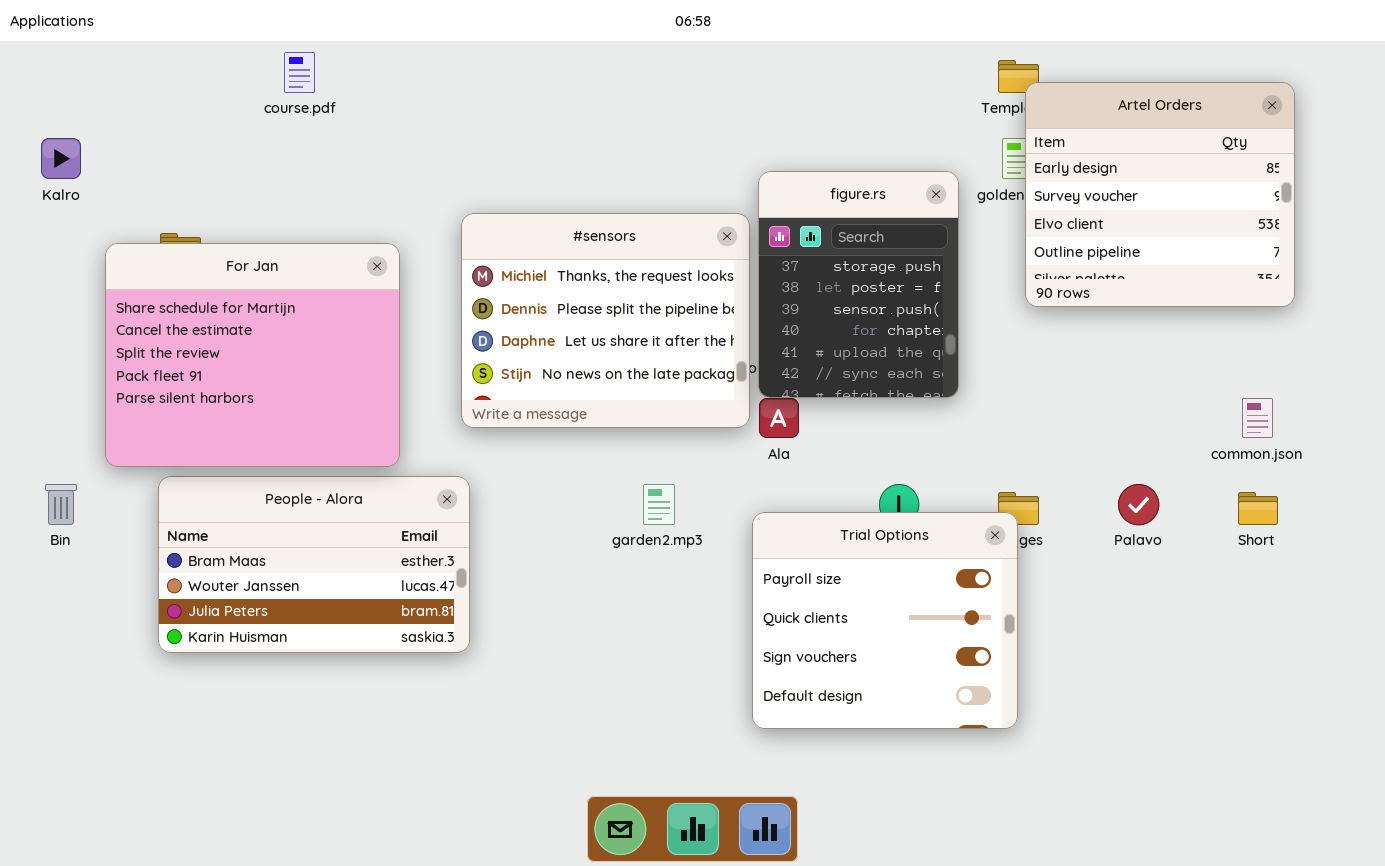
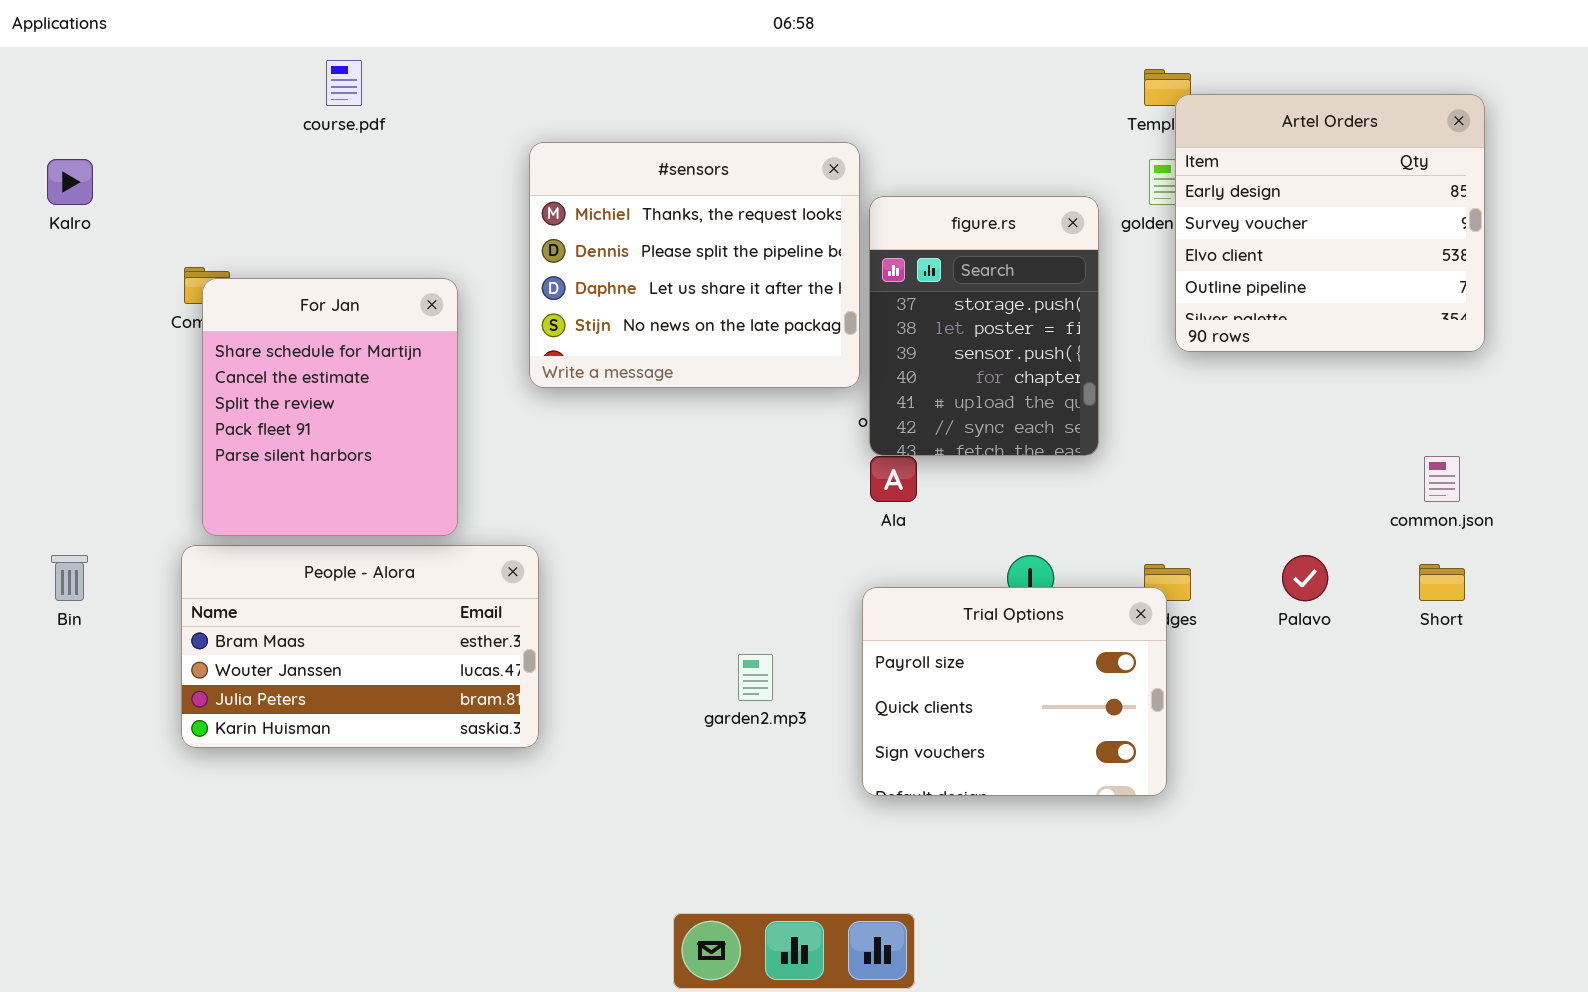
#sensors: [461,213,750,428] -> [529,142,860,388], moved
For Jan: [105,243,400,467] -> [202,278,458,536], resized
garden2.mp3: [643,484,675,525] -> [738,654,773,701], moved
Trial Options: [752,512,1018,729] -> [862,587,1167,796], resized

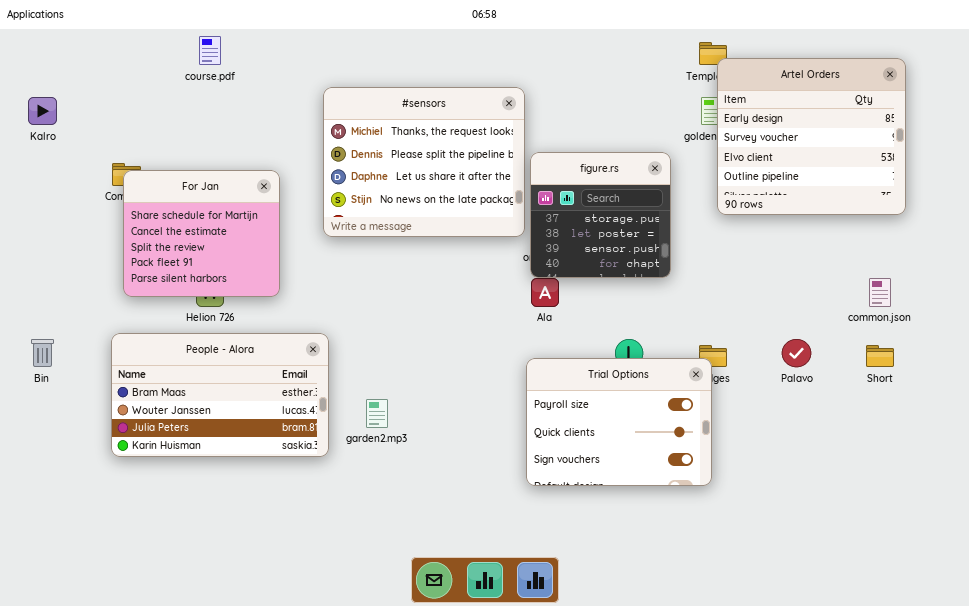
figure.rs: [869,196,1099,456] -> [530,152,671,278], resized
For Jan: [202,278,458,536] -> [123,170,280,297], resized
garden2.mp3: [738,654,773,701] -> [366,399,388,428], moved

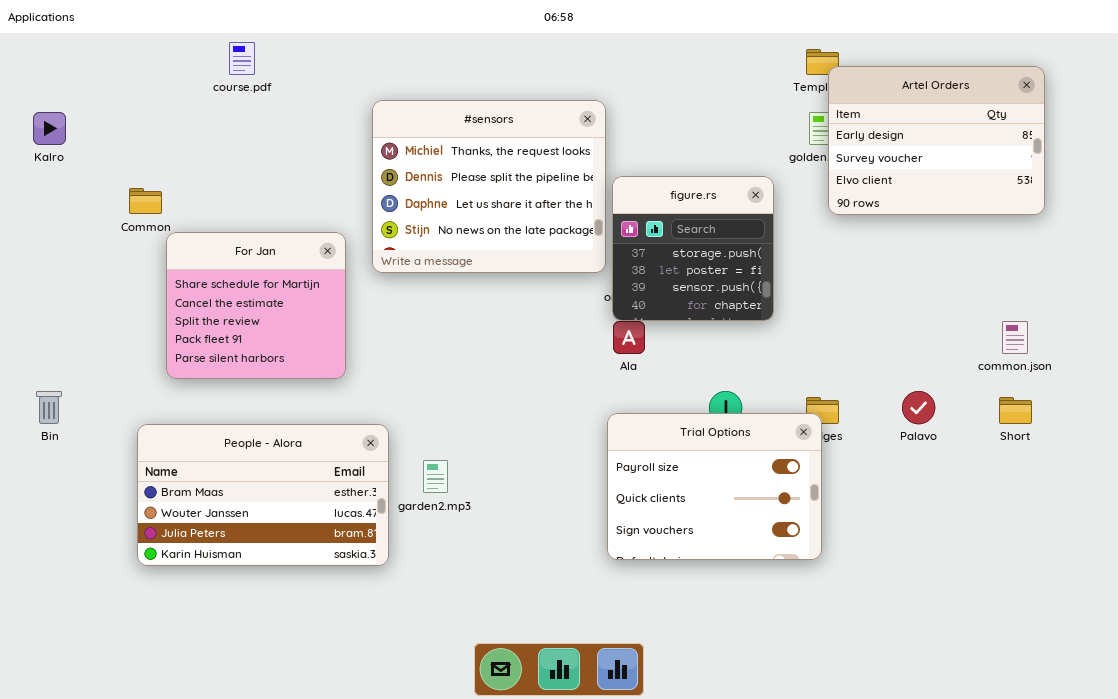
Artel Orders: [717,58,906,215] -> [828,66,1045,215], resized
For Jan: [123,170,280,297] -> [166,232,346,379], moved
People - Alora: [111,333,329,457] -> [137,424,389,566], moved

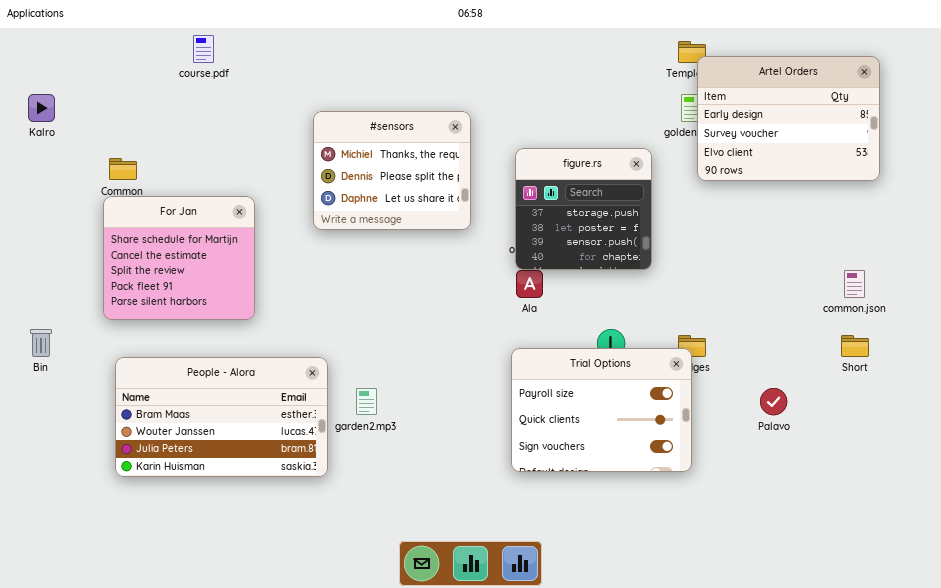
#sensors: [372,100,606,273] -> [313,111,471,230], resized
For Jan: [166,232,346,379] -> [103,196,255,320], moved
Palavo: [902,391,935,424] -> [760,388,787,415], moved

